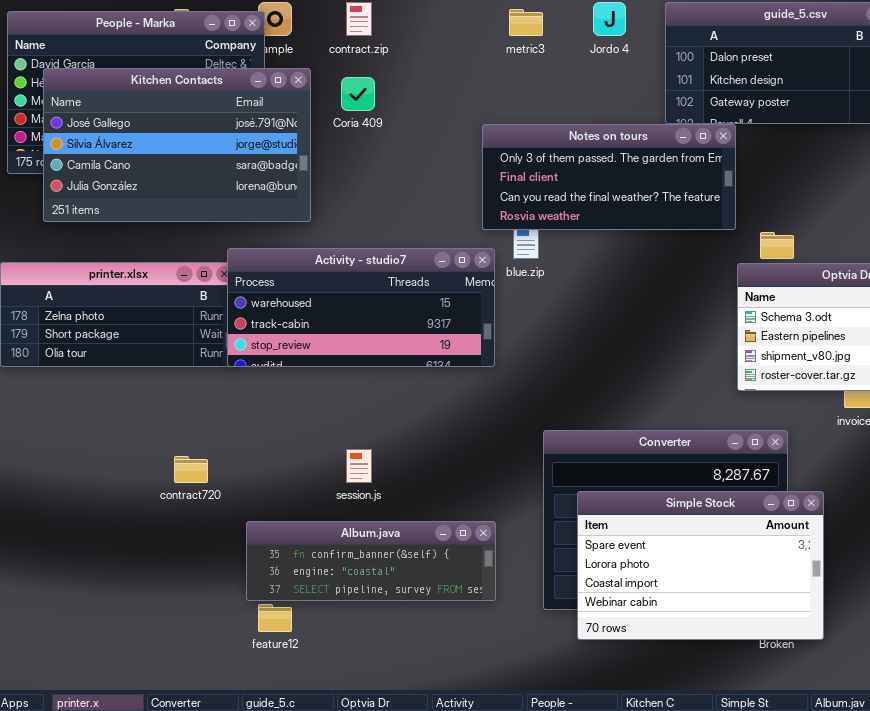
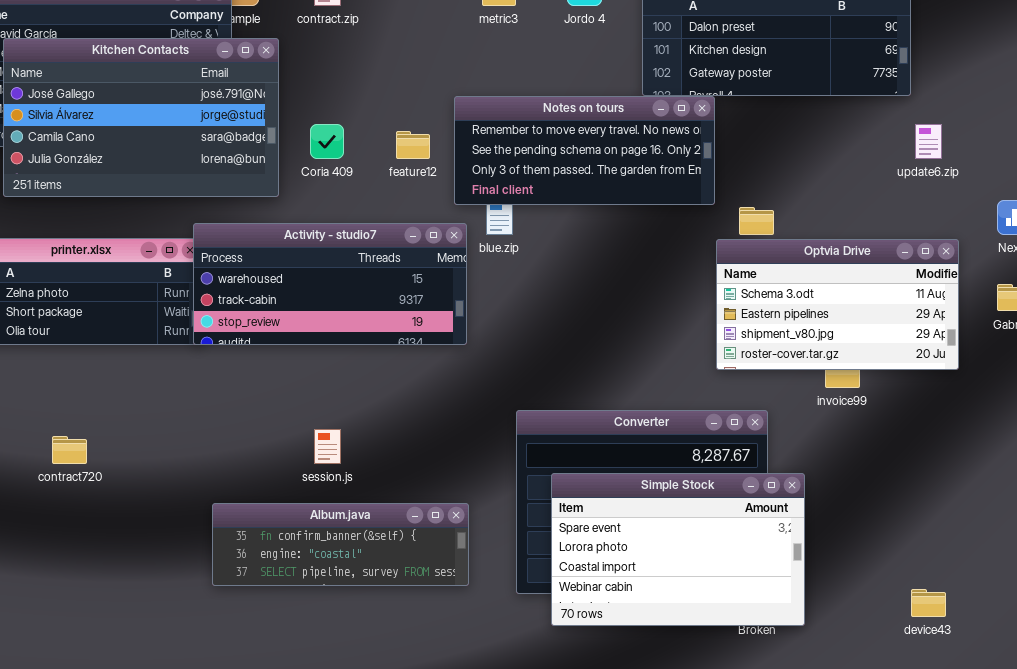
Coria 409: [341,77,375,111] -> [310,124,344,159], moved
Notes on tours: [482,124,736,230] -> [454,96,715,205], scrolled up 2 rows
contract720: [174,456,208,483] -> [52,436,87,464], moved
feature12: [258,604,292,632] -> [396,131,430,159], moved

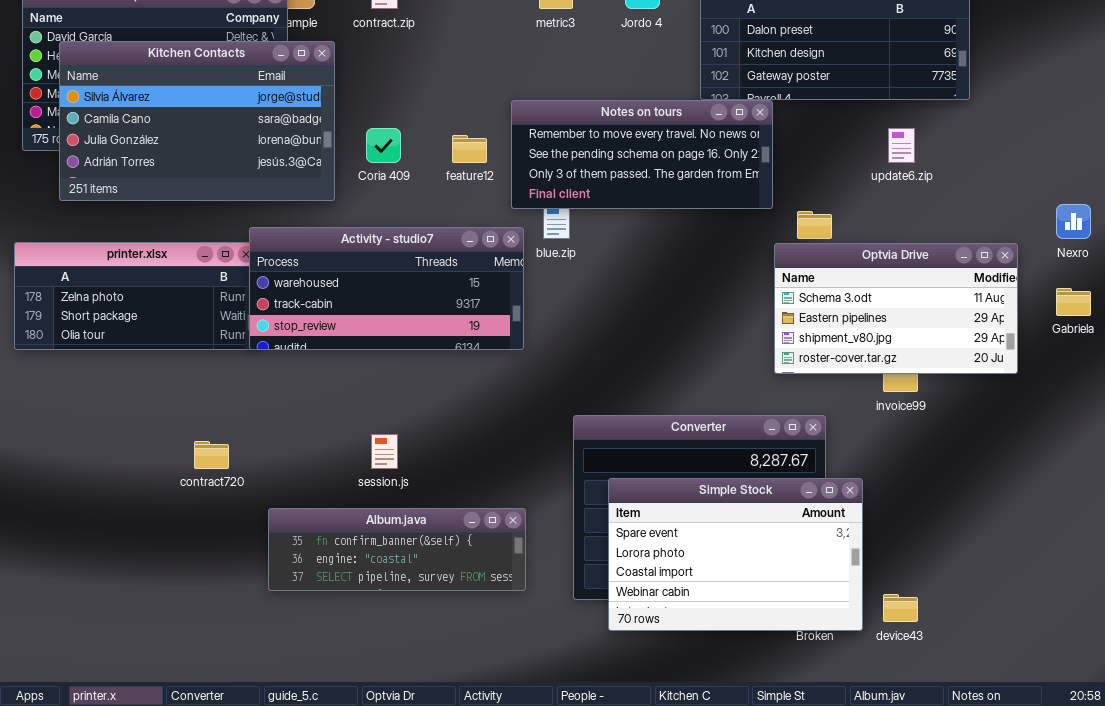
Kitchen Contacts: [3,38,279,197] -> [59,41,335,201], scrolled down 1 row
update6.zip: [915,124,942,159] -> [888,128,915,163], moved
contract720: [52,436,87,464] -> [194,441,229,469], moved
device43: [911,589,946,617] -> [883,594,918,622], moved

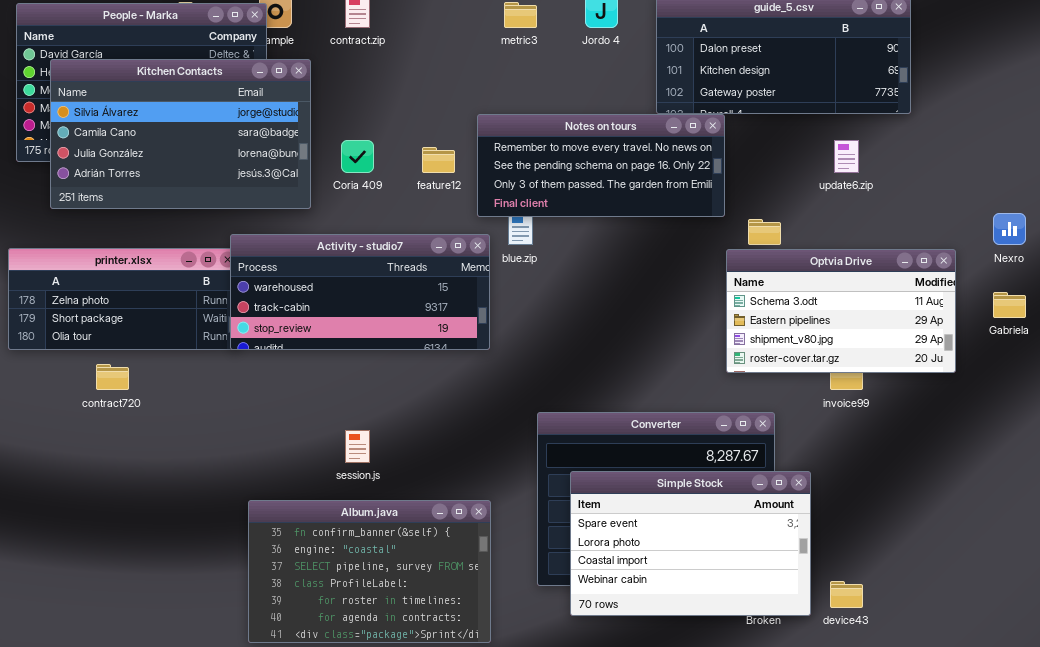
contract720: [194,441,229,469] -> [96,364,129,390], moved
Album.java: [268,508,526,591] -> [248,500,491,643], resized

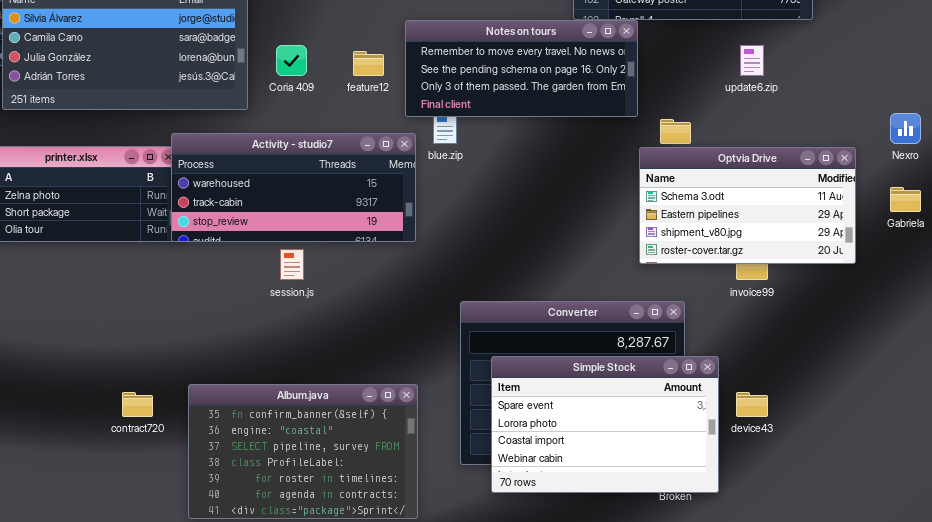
contract720: [96,364,129,390] -> [122,392,153,417], moved
session.js: [345,430,370,463] -> [280,249,304,280], moved
device43: [830,581,863,608] -> [736,392,768,417], moved

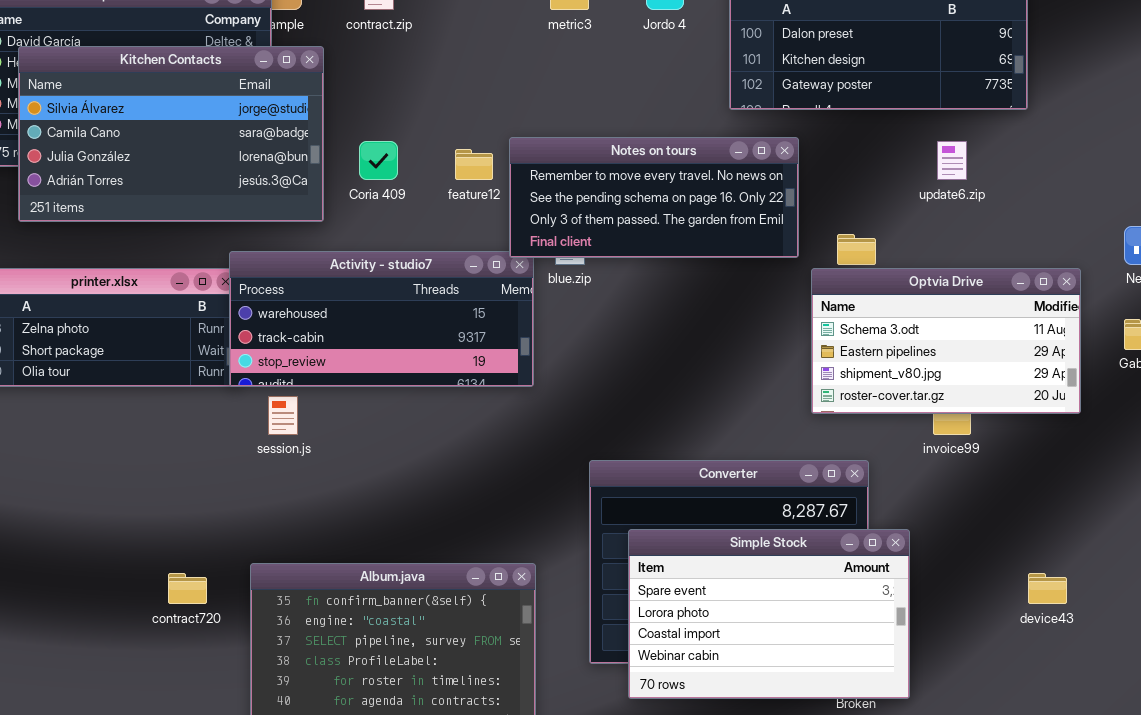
Notes on tours: [405,20,638,117] -> [509,137,799,258], moved
session.js: [280,249,304,280] -> [268,396,298,435], moved
device43: [736,392,768,417] -> [1028,573,1067,604], moved

